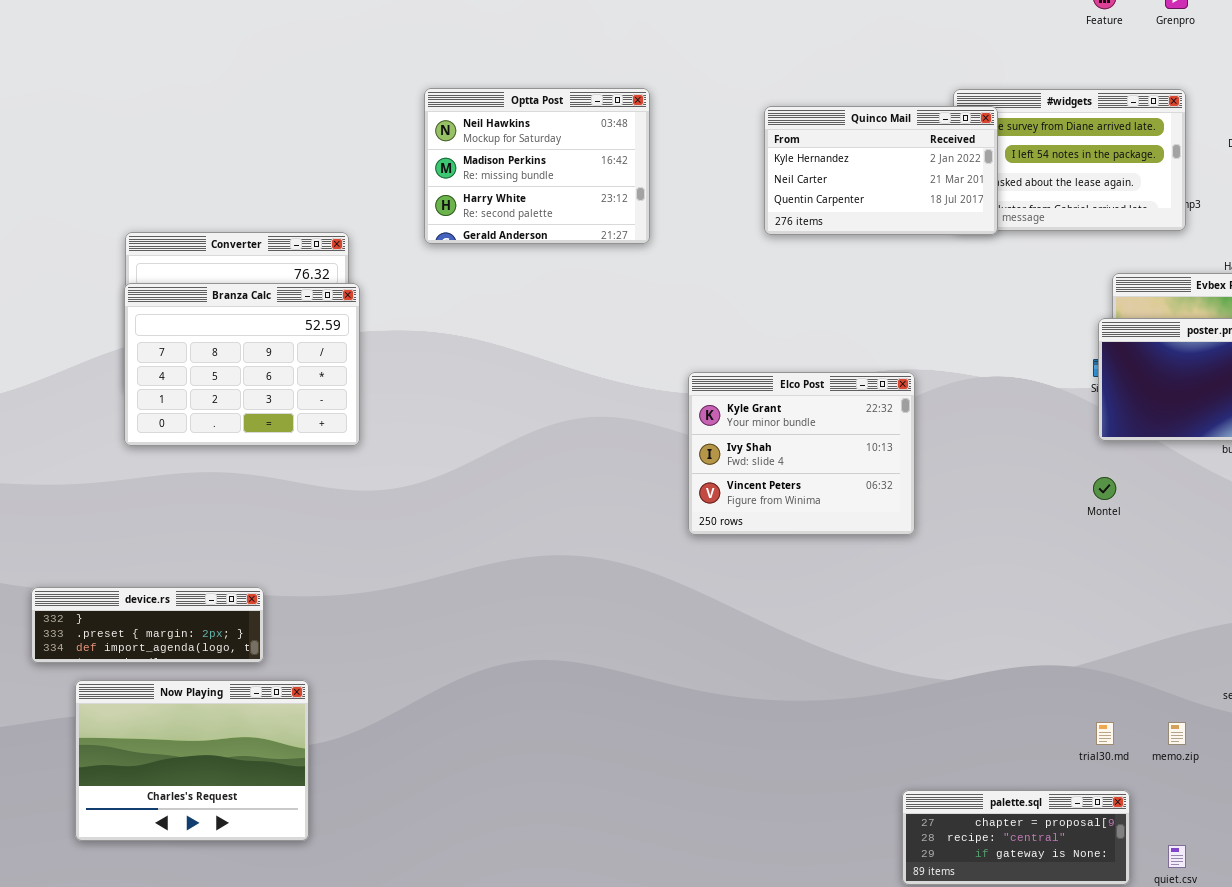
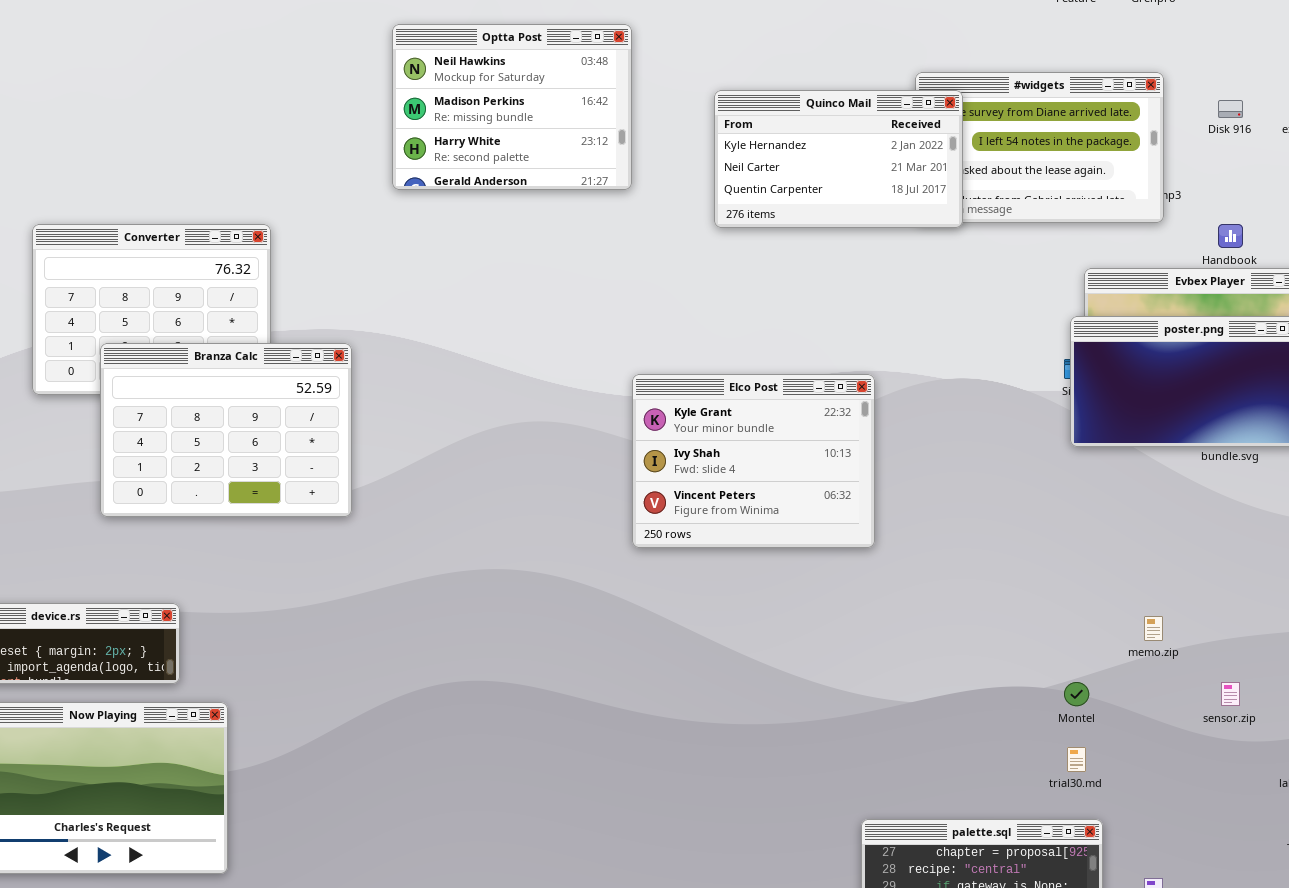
Optta Post: [424,88,650,244] -> [392,24,632,190], moved
Branza Calc: [124,283,360,446] -> [100,343,352,517], moved
Montel: [1093,477,1116,500] -> [1064,682,1089,706], moved
memo.zip: [1168,722,1186,745] -> [1144,616,1163,641], moved

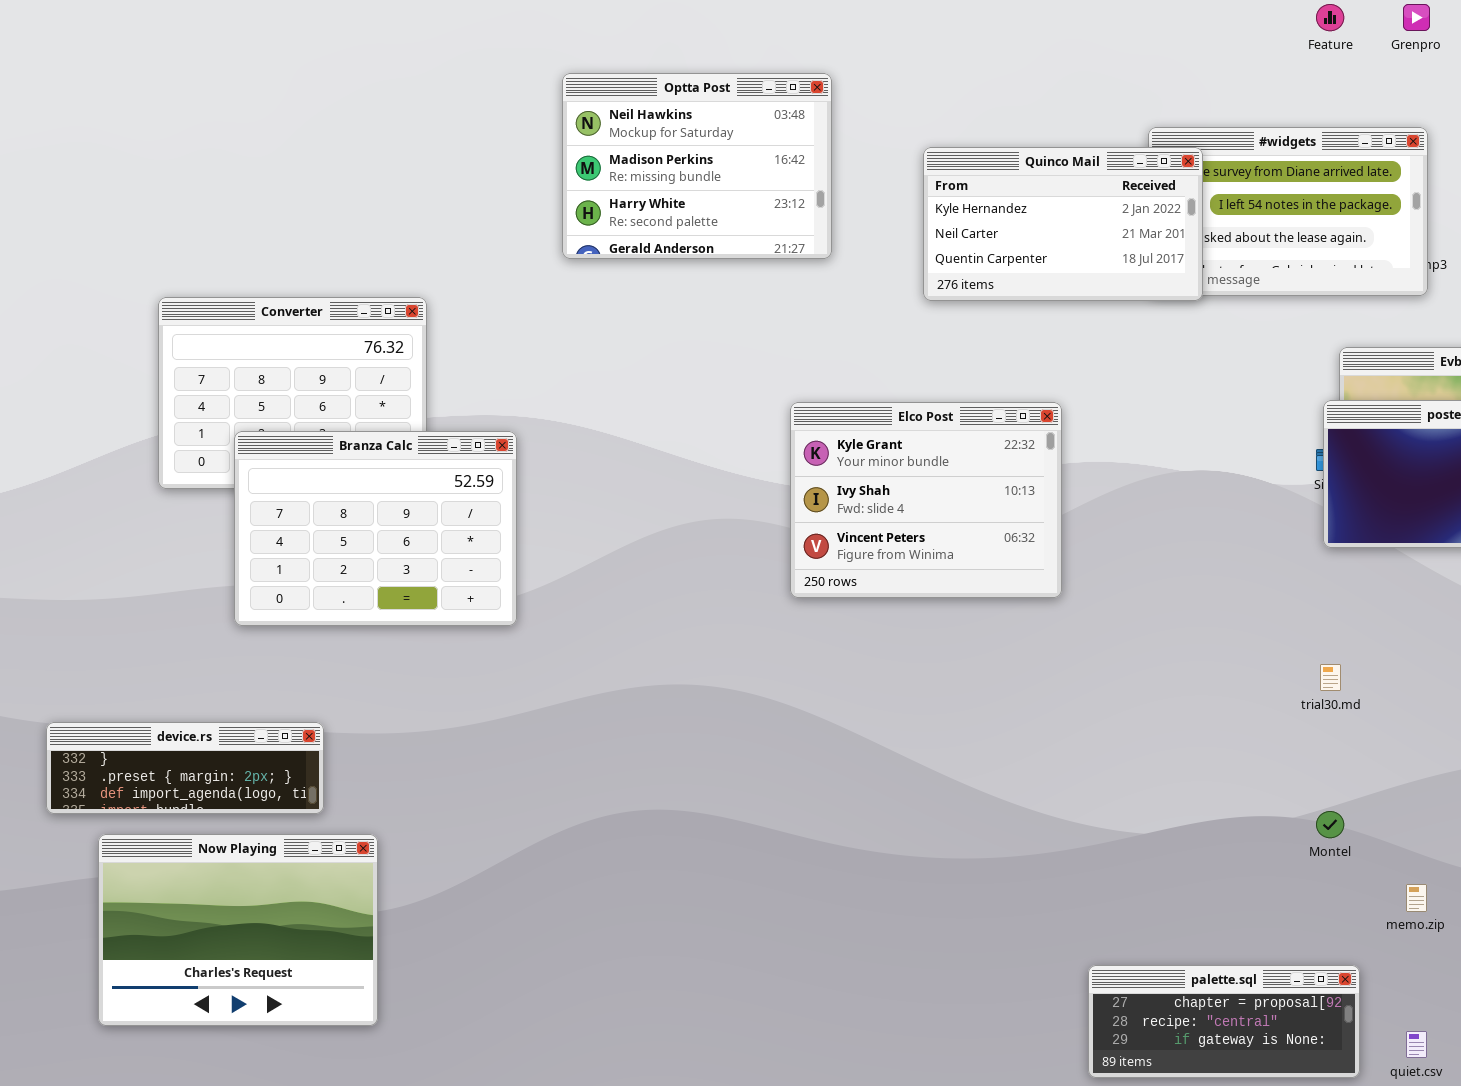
Elco Post: [632,374,875,548] -> [790,402,1062,598], moved
memo.zip: [1144,616,1163,641] -> [1406,884,1427,912], moved
trial30.md: [1067,747,1086,772] -> [1320,664,1341,691], moved

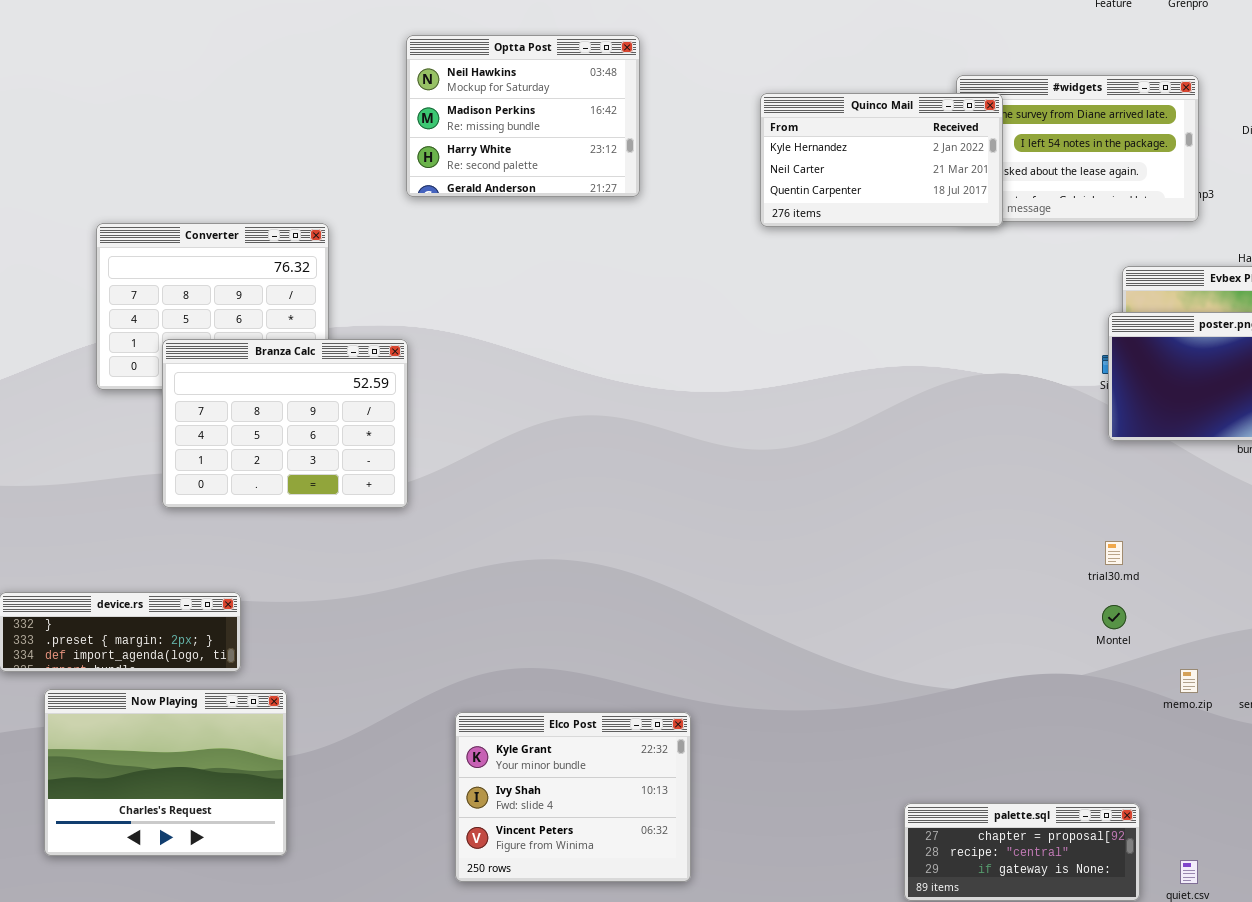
Optta Post: [562,73,832,259] -> [406,35,640,197], moved
Elco Post: [790,402,1062,598] -> [455,712,691,882], moved
Montel: [1316,811,1344,838] -> [1102,605,1126,629], moved
memo.zip: [1406,884,1427,912] -> [1180,669,1198,693], moved

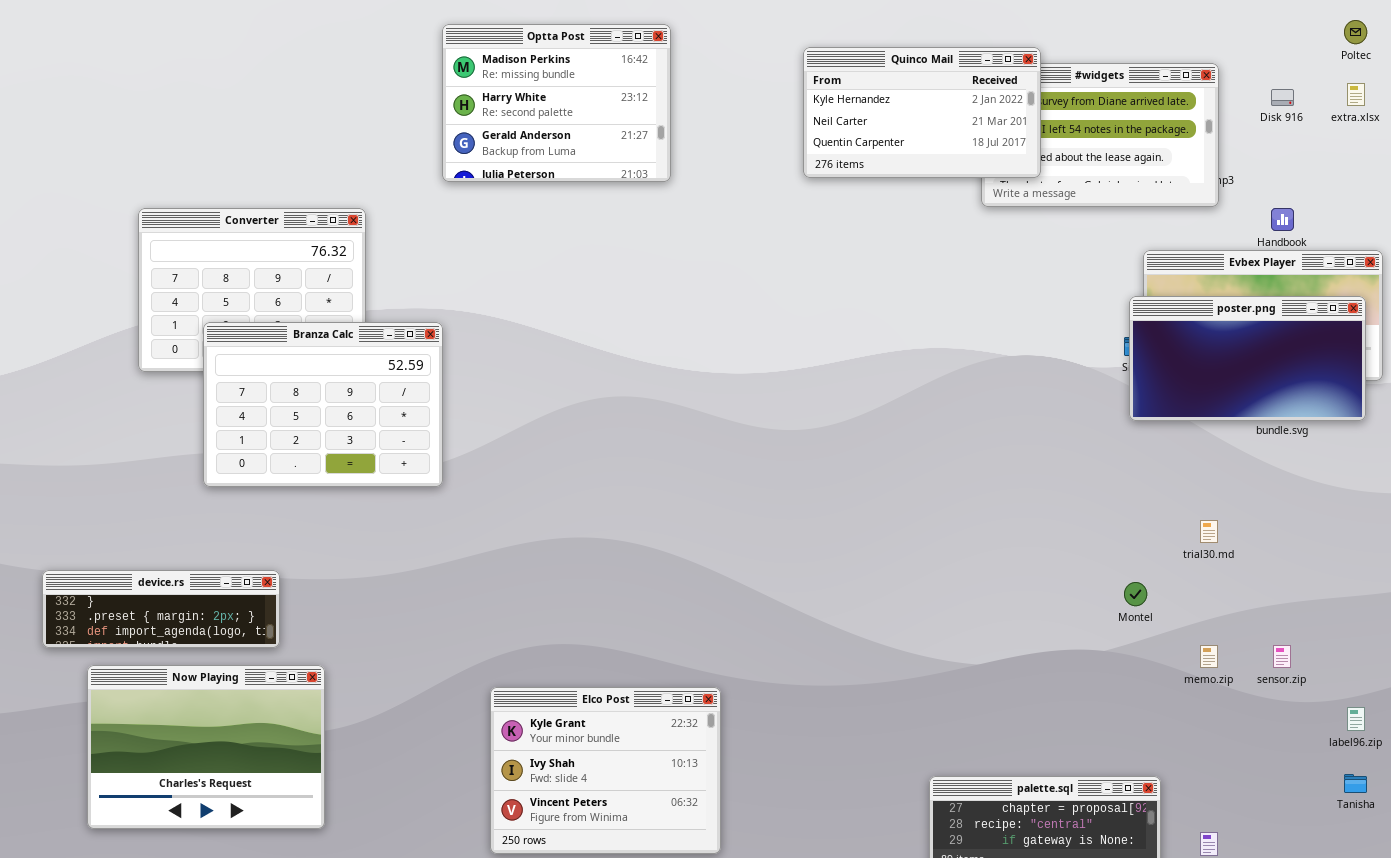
Optta Post: [406,35,640,197] -> [442,24,671,182], scrolled down 1 row
Quinco Mail: [760,93,1003,227] -> [803,47,1041,178], moved
trial30.md: [1105,541,1123,565] -> [1200,520,1218,543], moved

